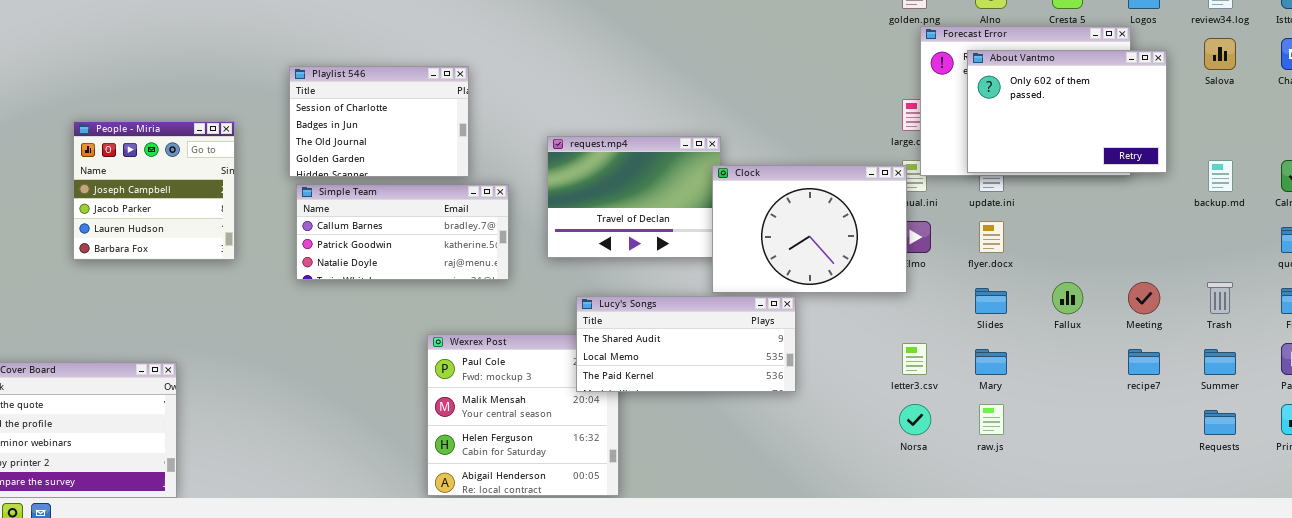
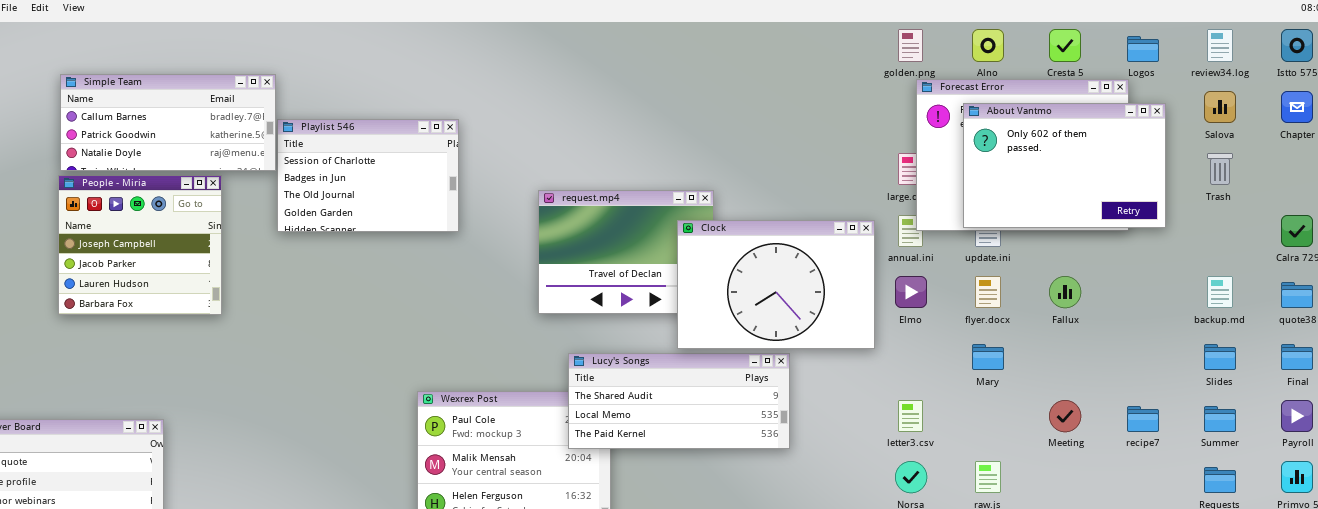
backup.md: [1208,160,1233,192] -> [1207,276,1233,308], moved
Clock: [712,165,907,293] -> [677,220,875,349], moved
Simple Team: [296,184,509,280] -> [60,74,276,171], moved
Fallux: [1052,282,1083,314] -> [1049,276,1081,308], moved
Meeting: [1128,282,1160,314] -> [1049,400,1081,432], moved
Trash: [1207,282,1233,314] -> [1207,153,1233,185], moved
Slides: [975,288,1007,314] -> [1204,344,1236,370], moved
Mary: [975,349,1007,375] -> [972,344,1004,370], moved

